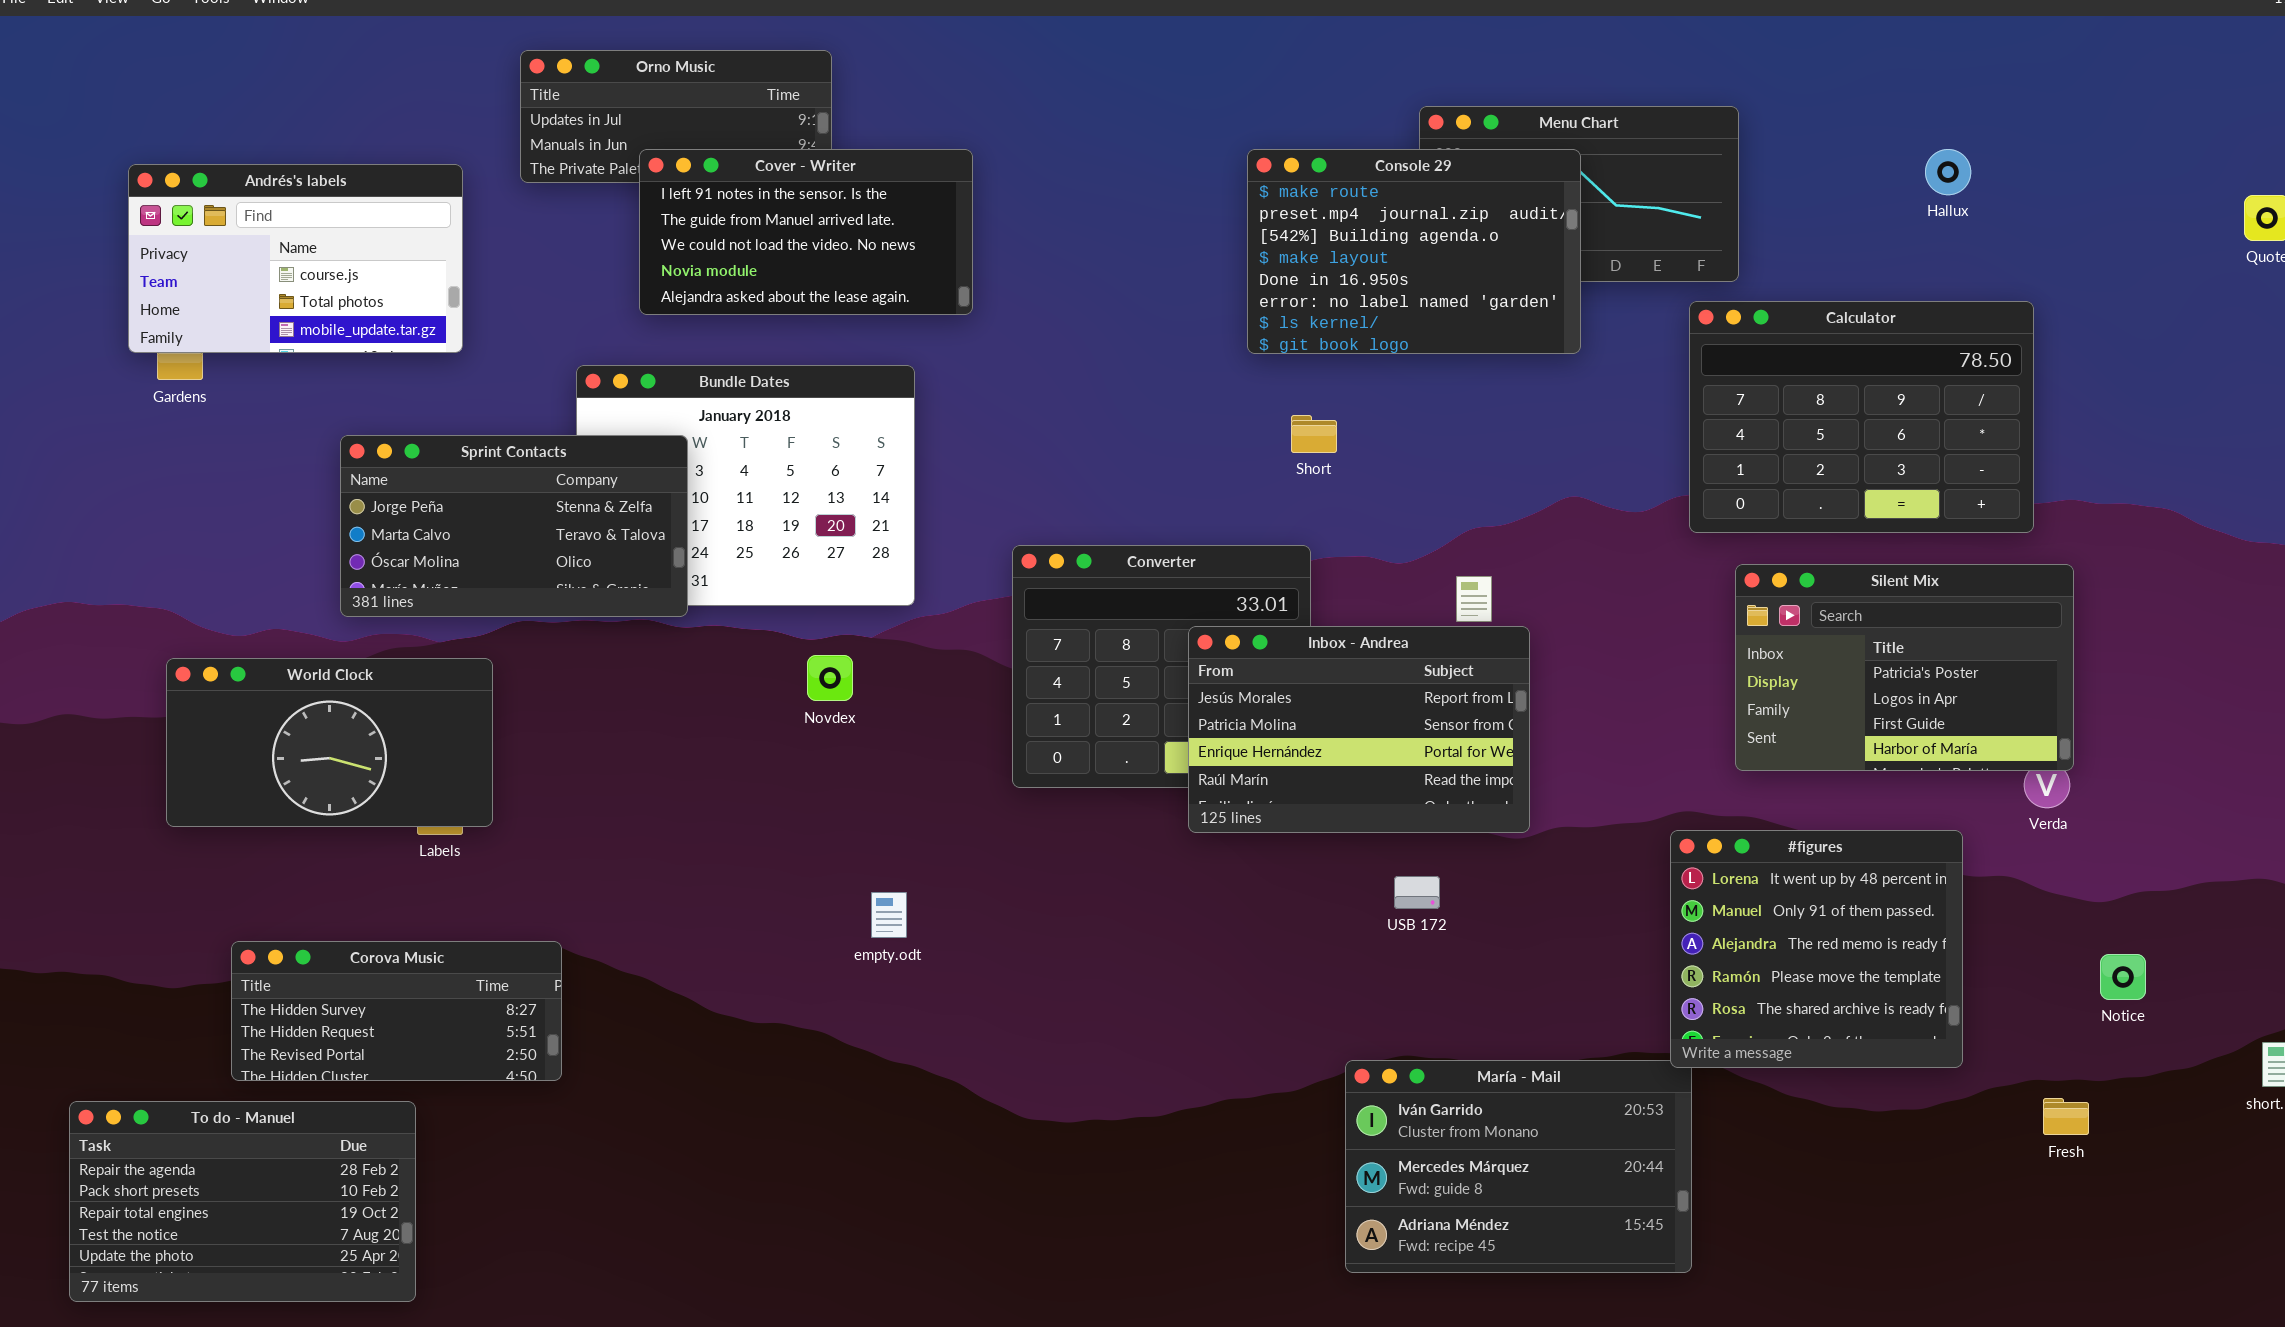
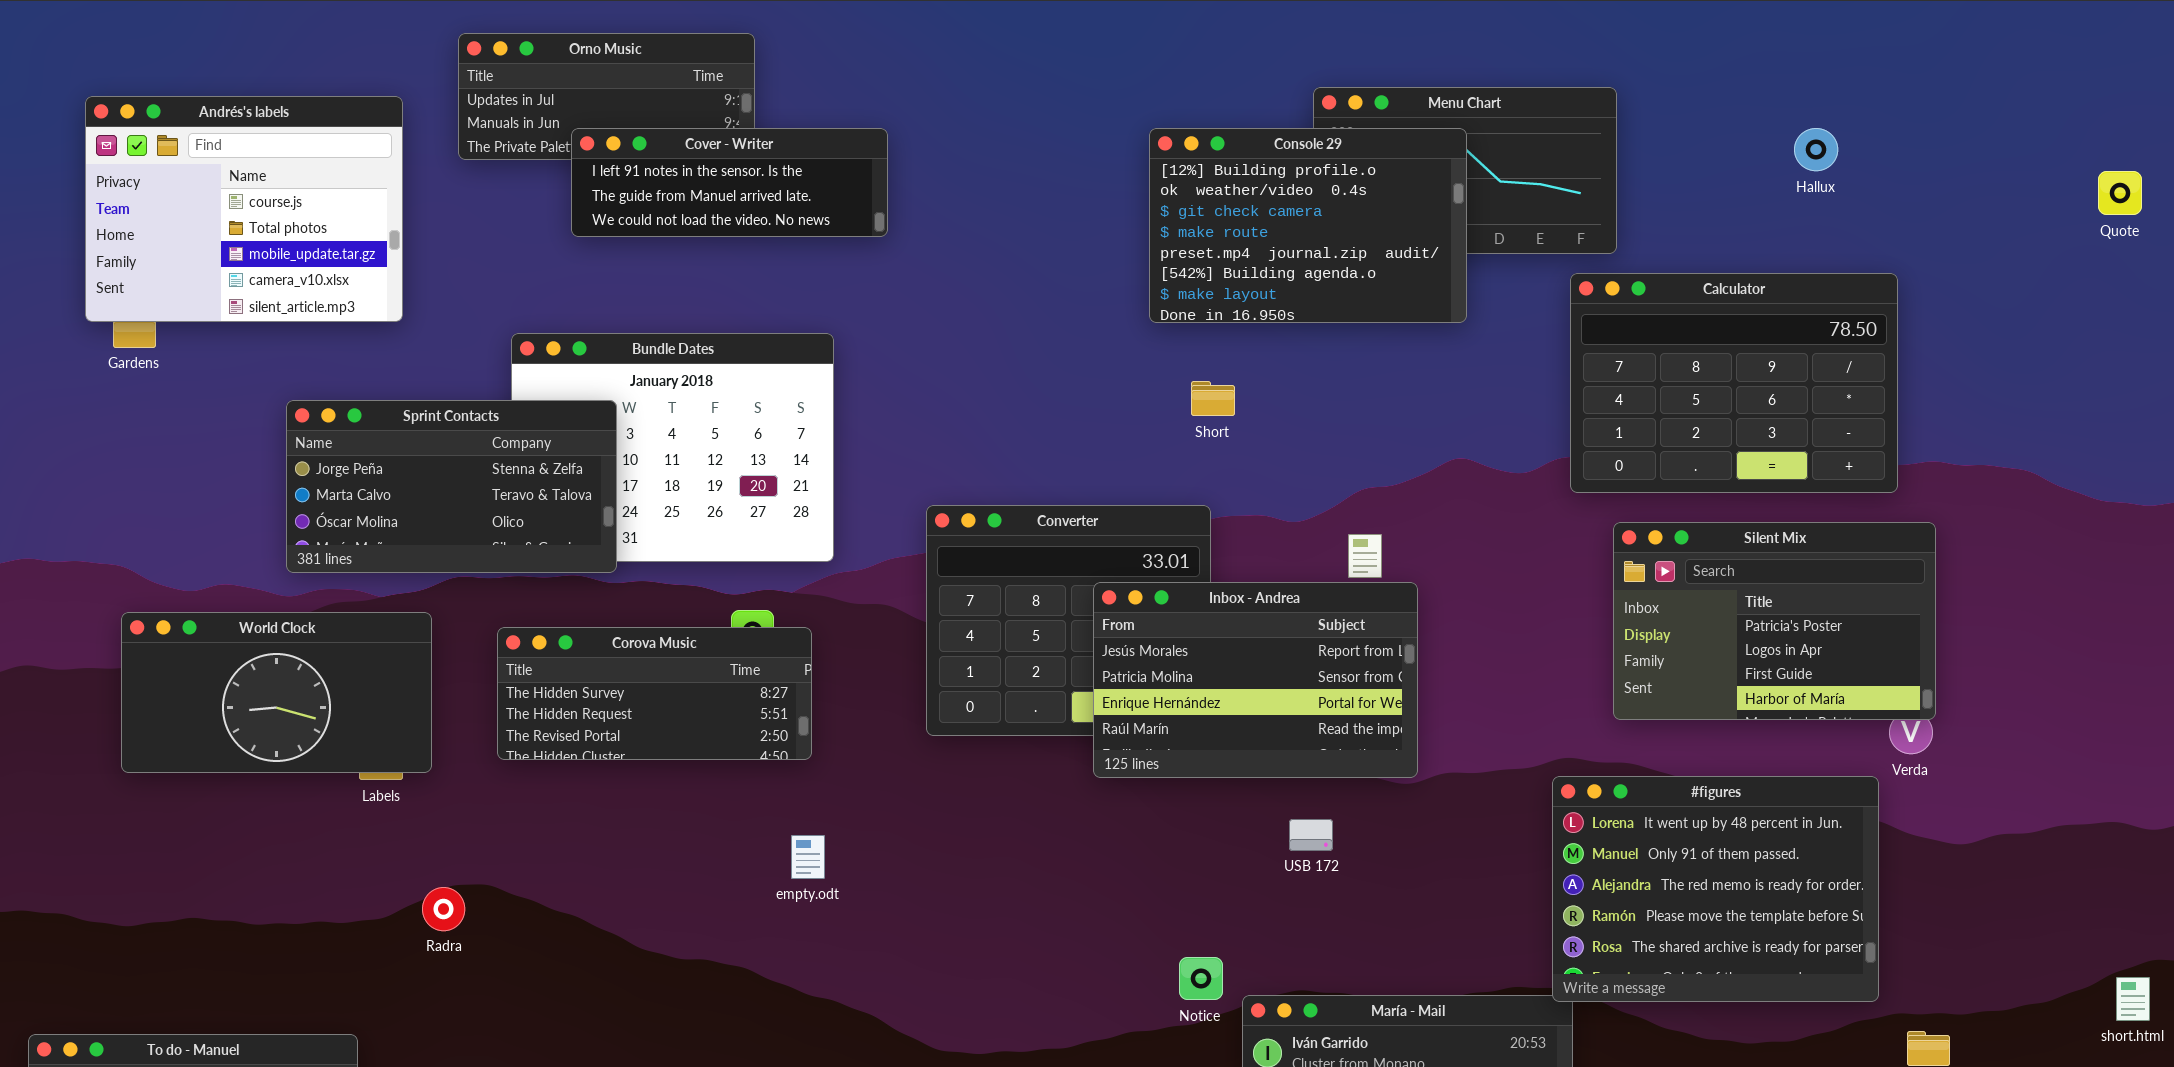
Cover - Writer: [639,149,973,315] -> [571,128,888,237], resized
Console 29: [1247,149,1581,354] -> [1149,128,1467,323], scrolled up 3 rows
Andrés's labels: [128,164,463,353] -> [85,96,403,322], resized
#figures: [1670,830,1963,1068] -> [1552,776,1879,1002], resized
Corova Music: [231,941,562,1081] -> [497,627,812,760], moved
Notice: [2100,954,2146,1000] -> [1179,957,1223,1000], moved

